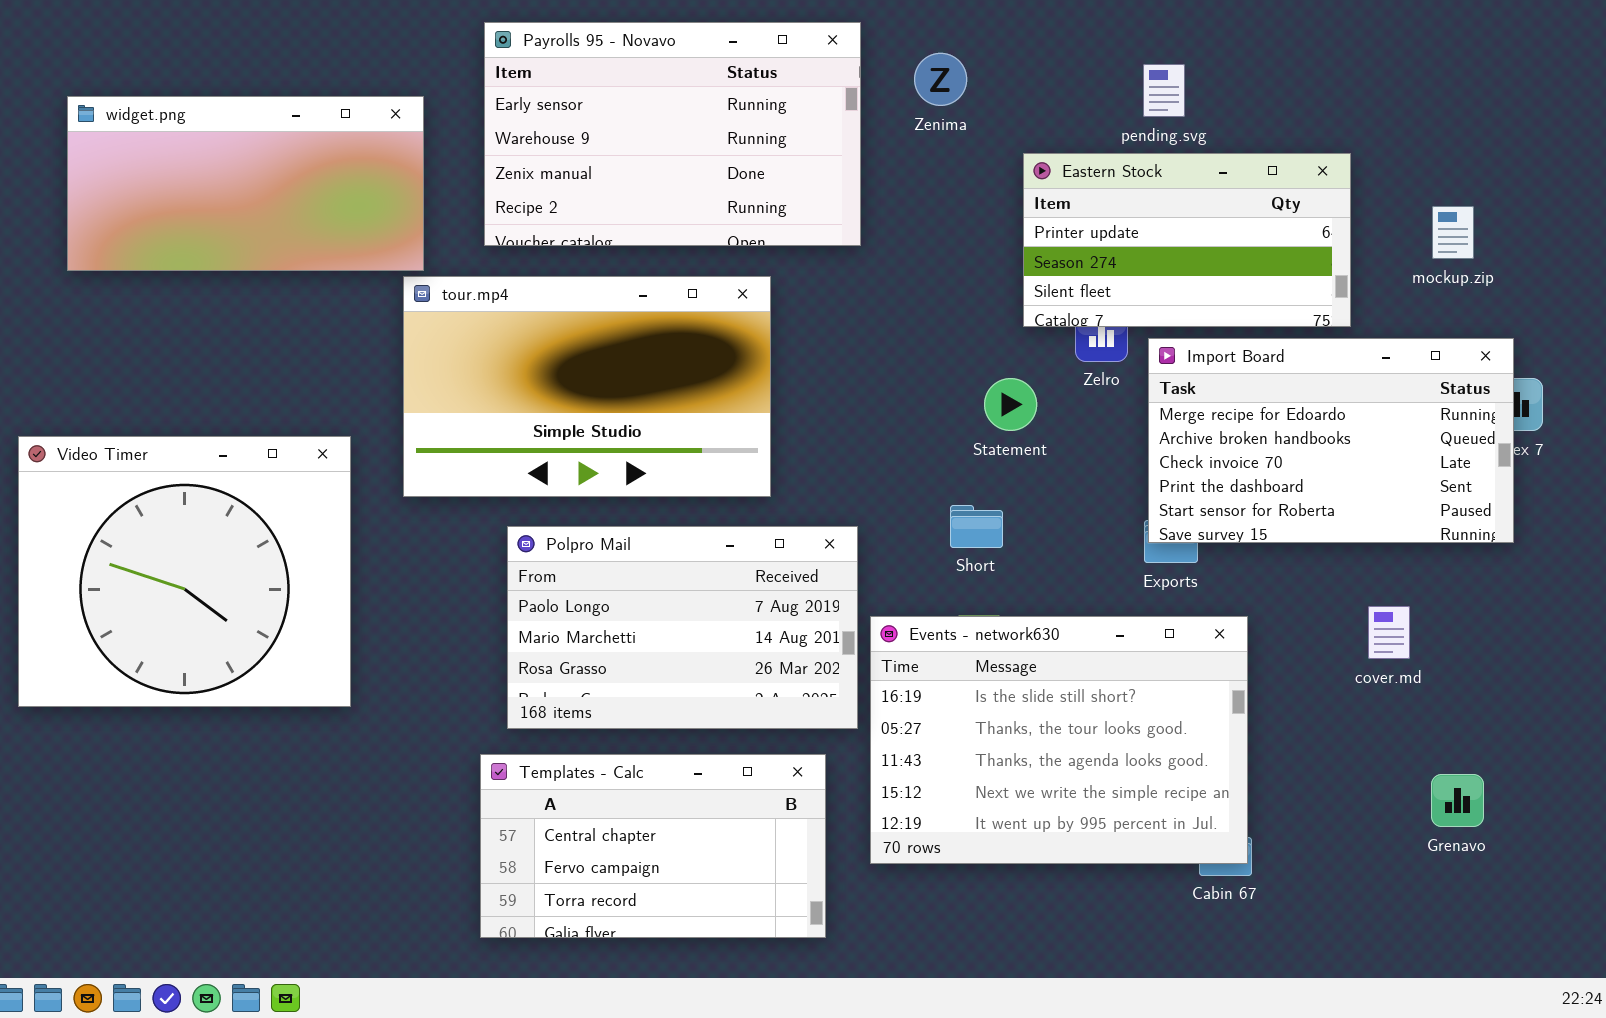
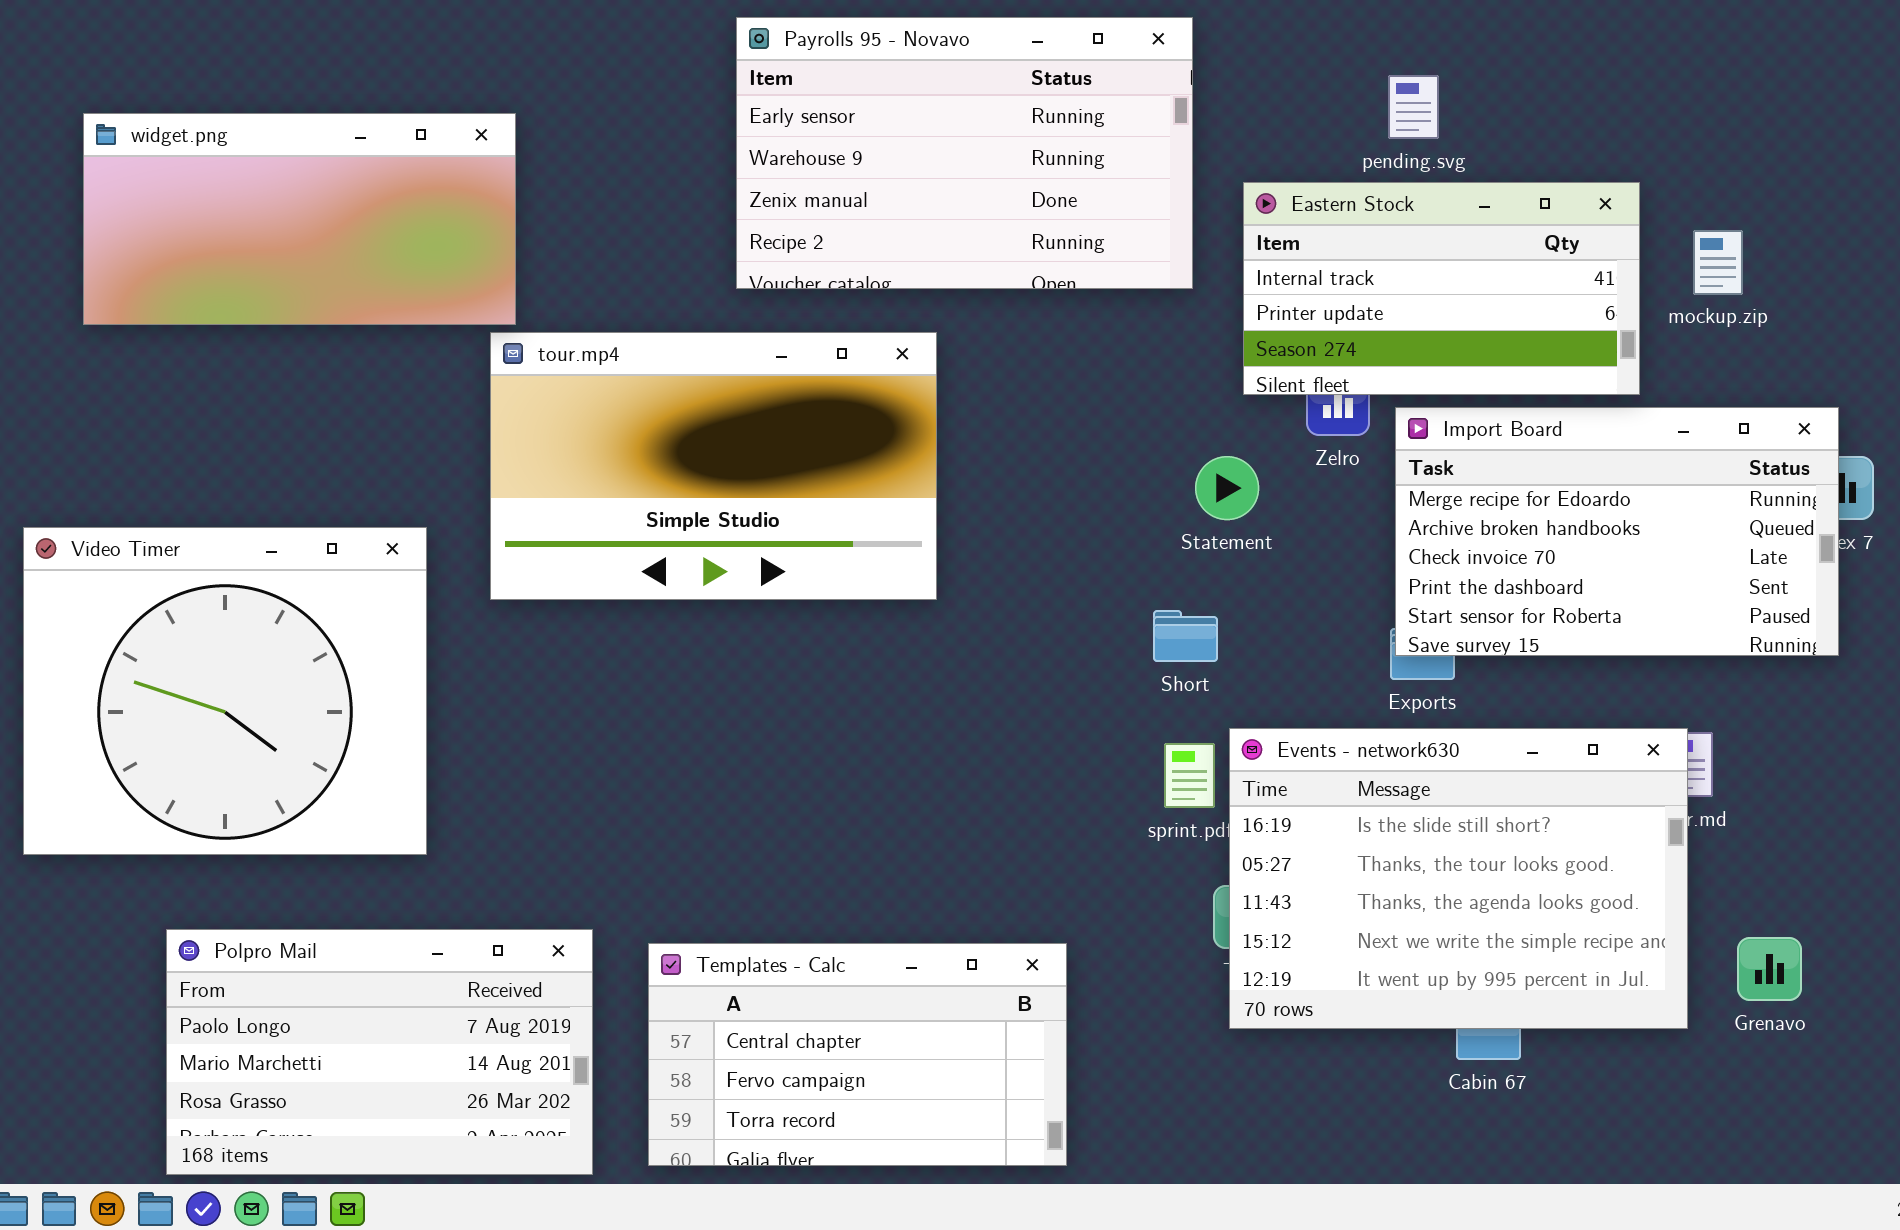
Payrolls 95 - Novavo: [484,22,861,246] -> [736,17,1193,289], moved
Eastern Stock: [1023,153,1351,327] -> [1243,182,1640,395], scrolled up 1 row
mockup.zip: [1432,206,1474,259] -> [1693,230,1743,295], moved
Polpro Mail: [507,526,858,729] -> [166,929,593,1175], moved
Events - network630: [870,616,1248,864] -> [1229,728,1688,1029], moved
Templates - Calc: [480,754,826,938] -> [648,943,1067,1166], moved

